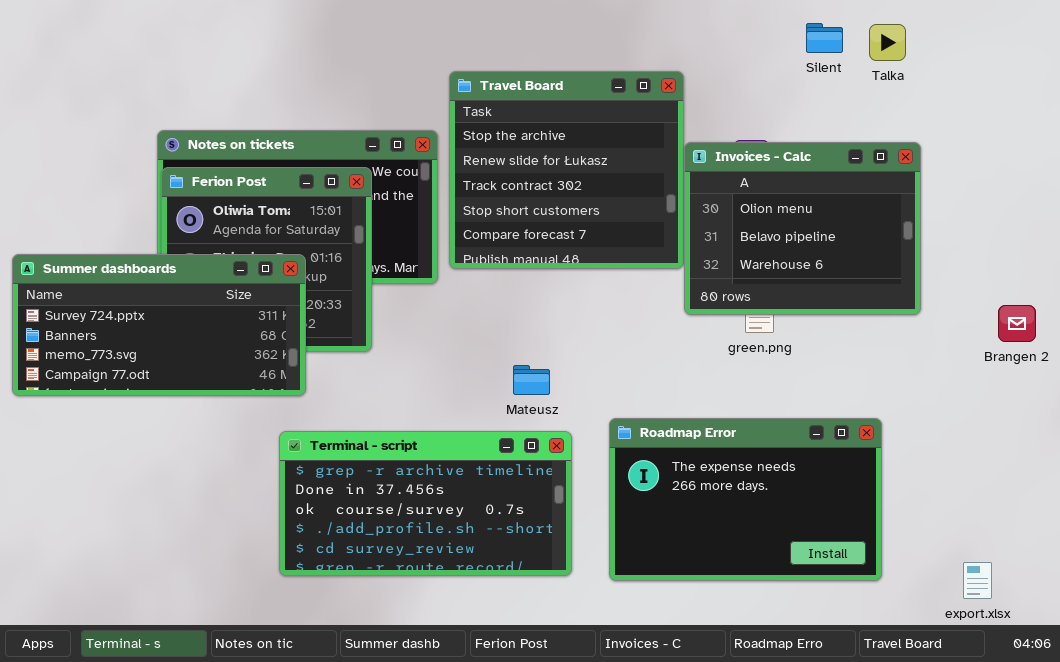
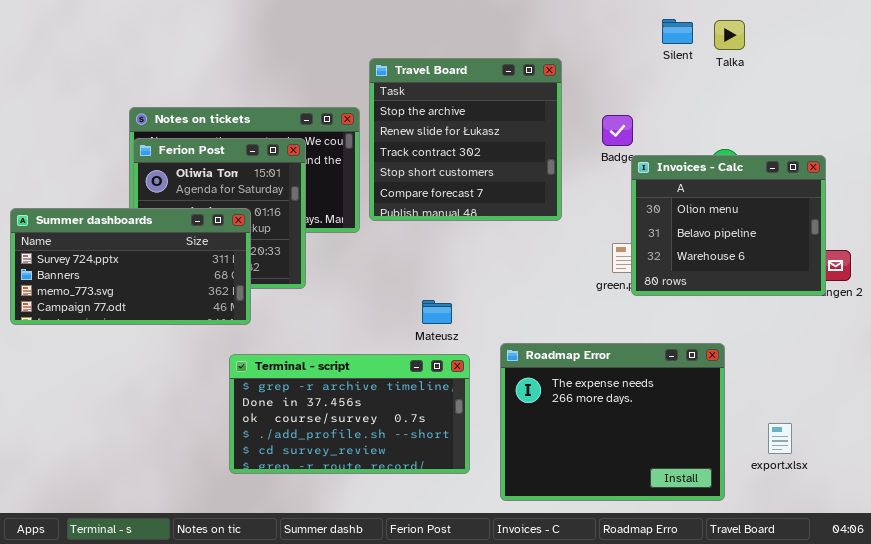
Invoices - Calc: [684,142,921,315] -> [631,155,826,296], moved
Roadmap Error: [609,418,882,581] -> [500,343,725,501], resized
export.xlsx: [963,562,992,599] -> [768,423,792,454], moved

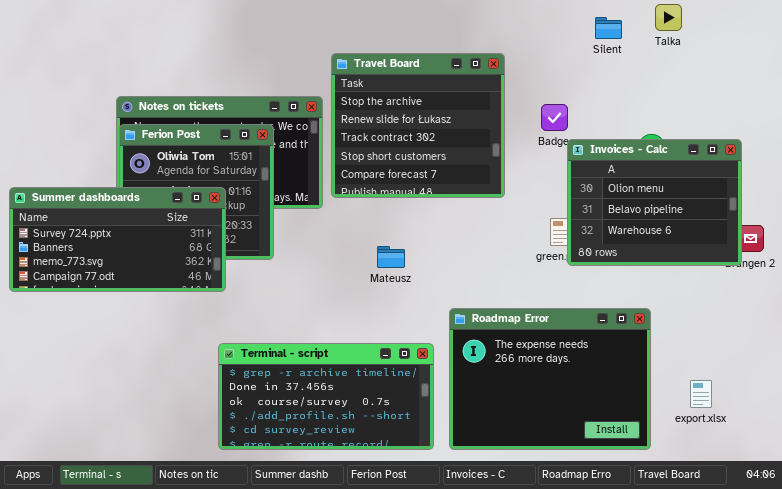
Talka: [714,20,745,50] -> [655,4,682,31], moved
Mateusz: [422,300,452,324] -> [377,246,405,268], moved
Terminal - script: [229,354,470,474] -> [218,343,434,450], moved

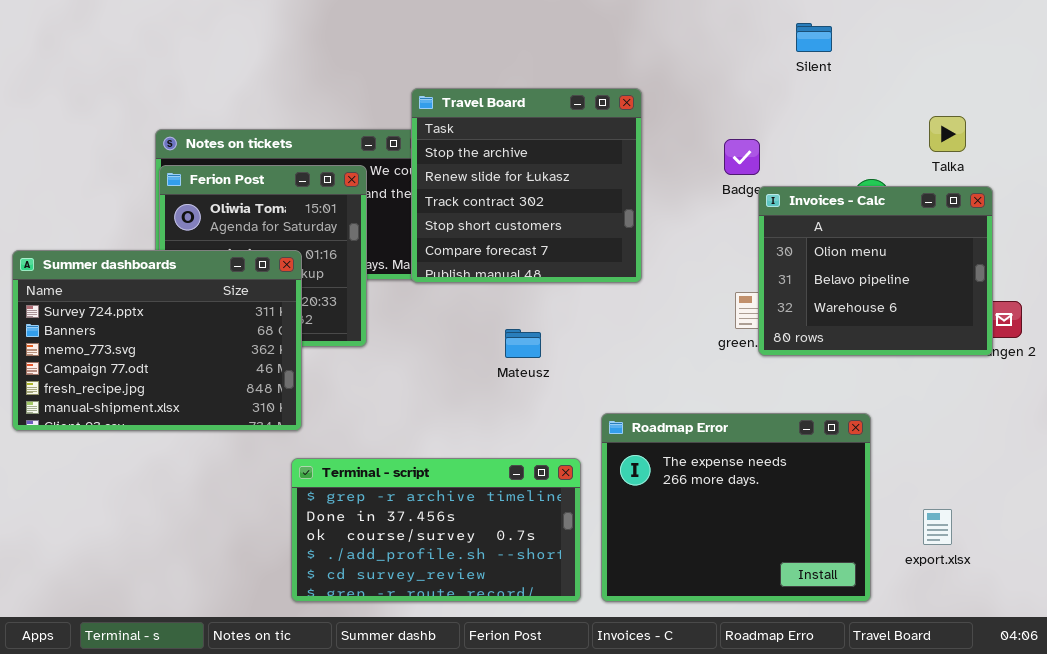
Talka: [655,4,682,31] -> [929,116,966,152], moved
Travel Board: [331,53,505,198] -> [411,88,642,283], moved
Summer dashboards: [9,187,226,292] -> [12,250,302,431], resized

